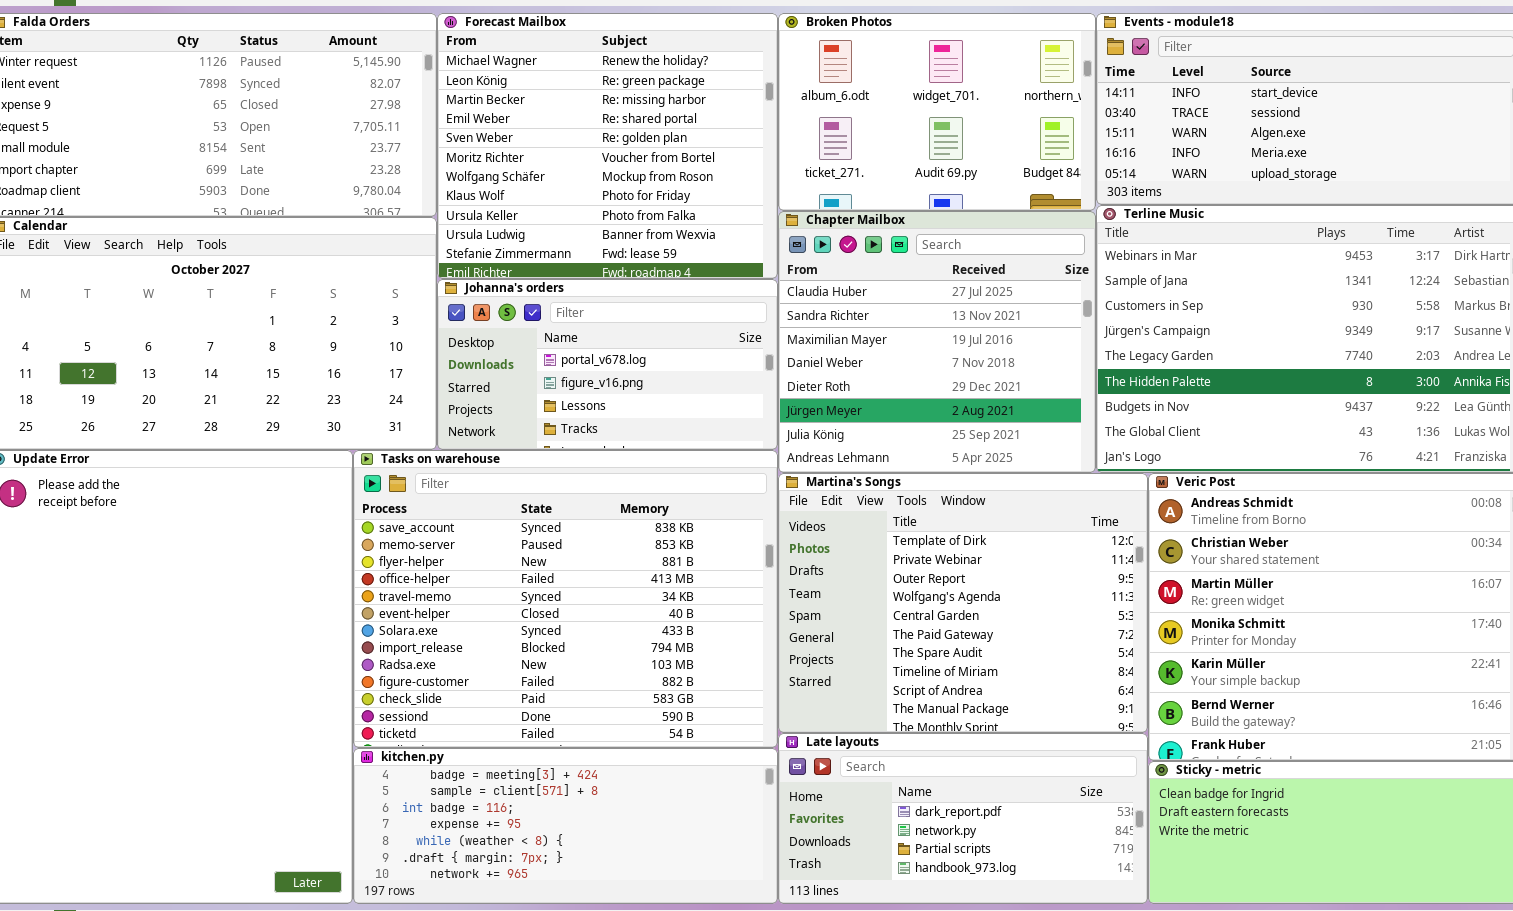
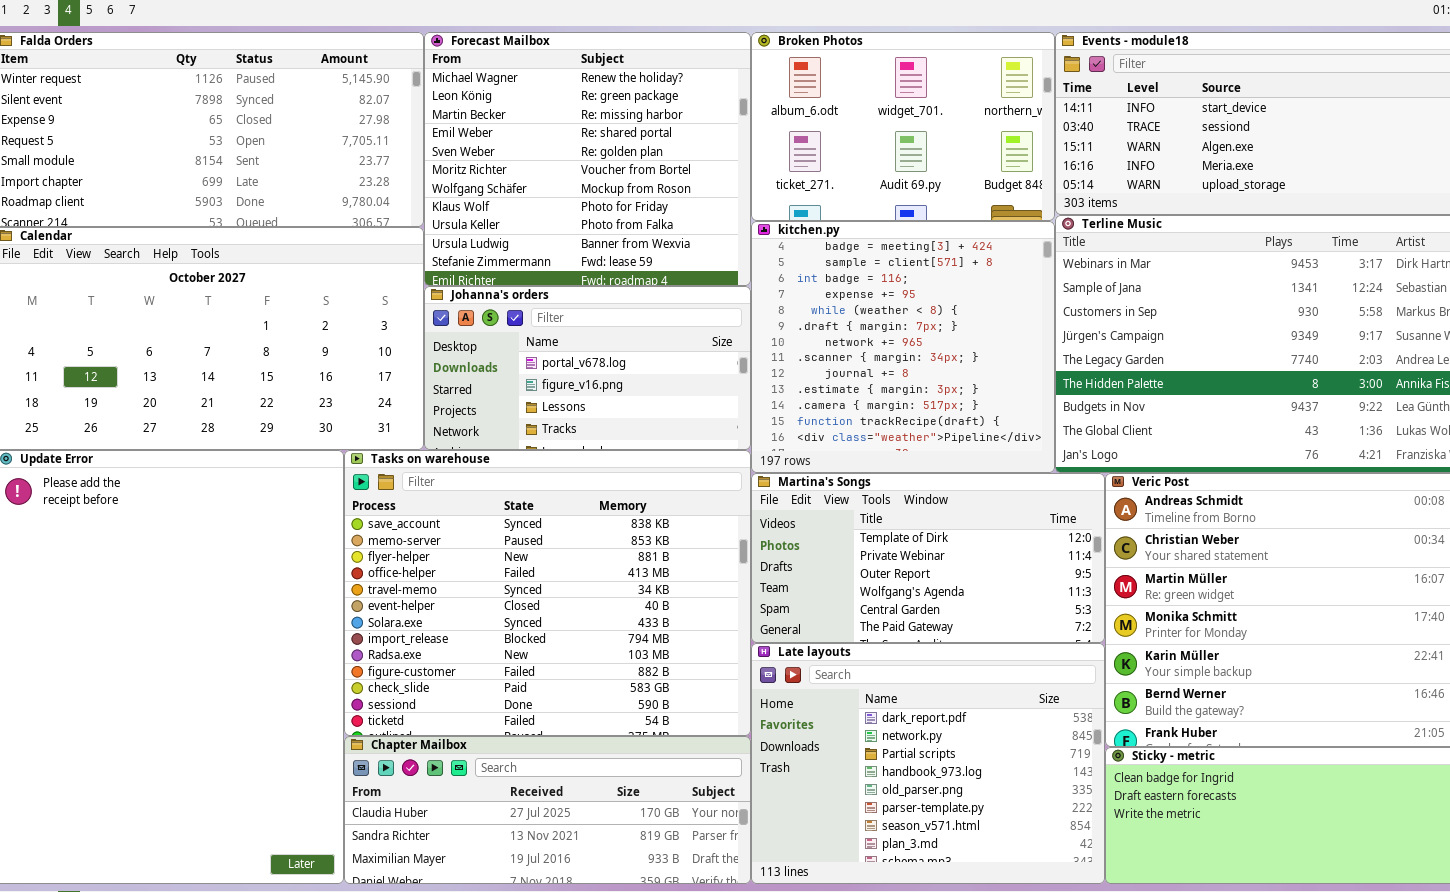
Chapter Mailbox: [778,211,1096,473] -> [344,736,751,884], moved, resized
Martina's Songs: [778,473,1148,733] -> [751,473,1105,643], resized
Late layouts: [778,733,1148,904] -> [751,643,1105,884], resized
kitchen.py: [353,748,778,904] -> [751,221,1055,473], moved, resized

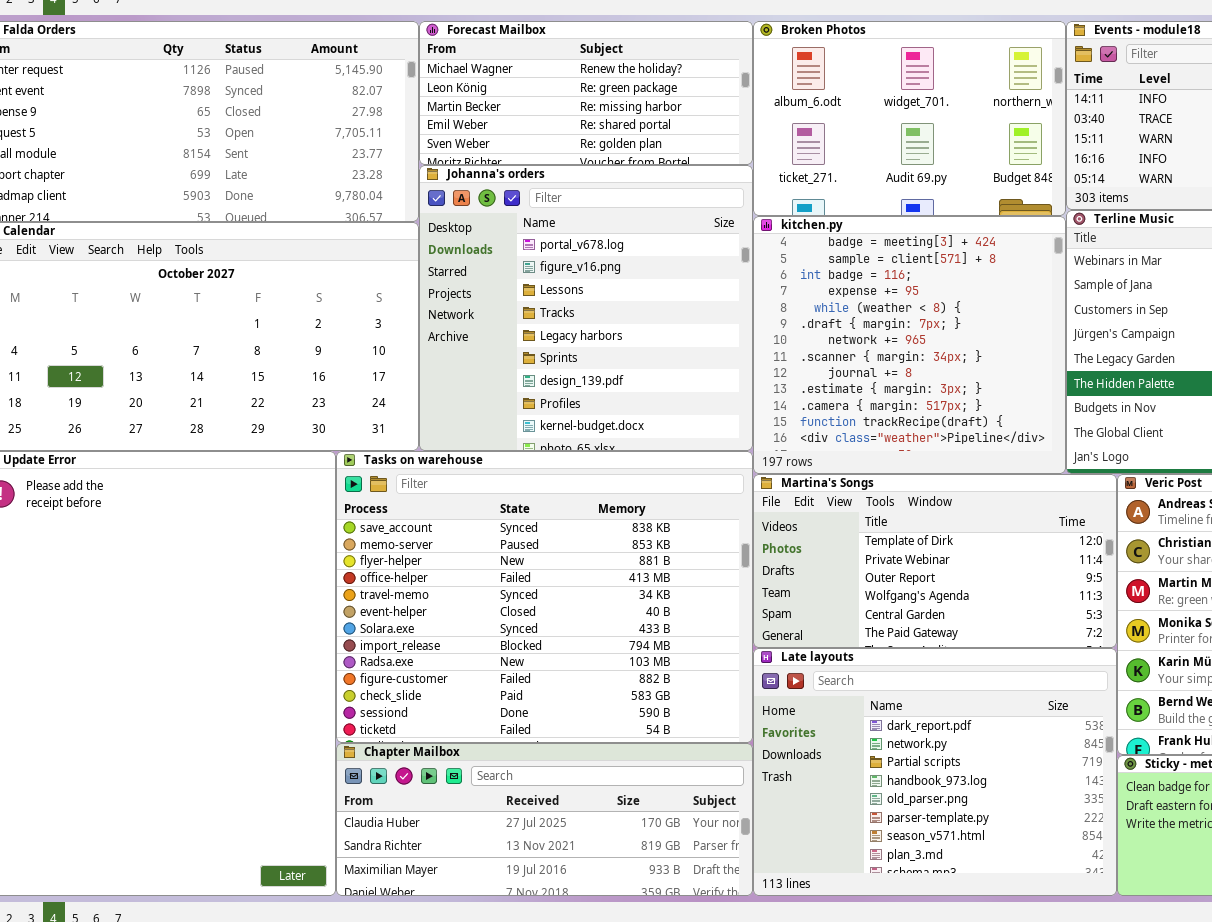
Forecast Mailbox: [424,32,751,286] -> [419,21,753,165], resized
Johanna's orders: [424,286,751,450] -> [419,165,753,451], resized

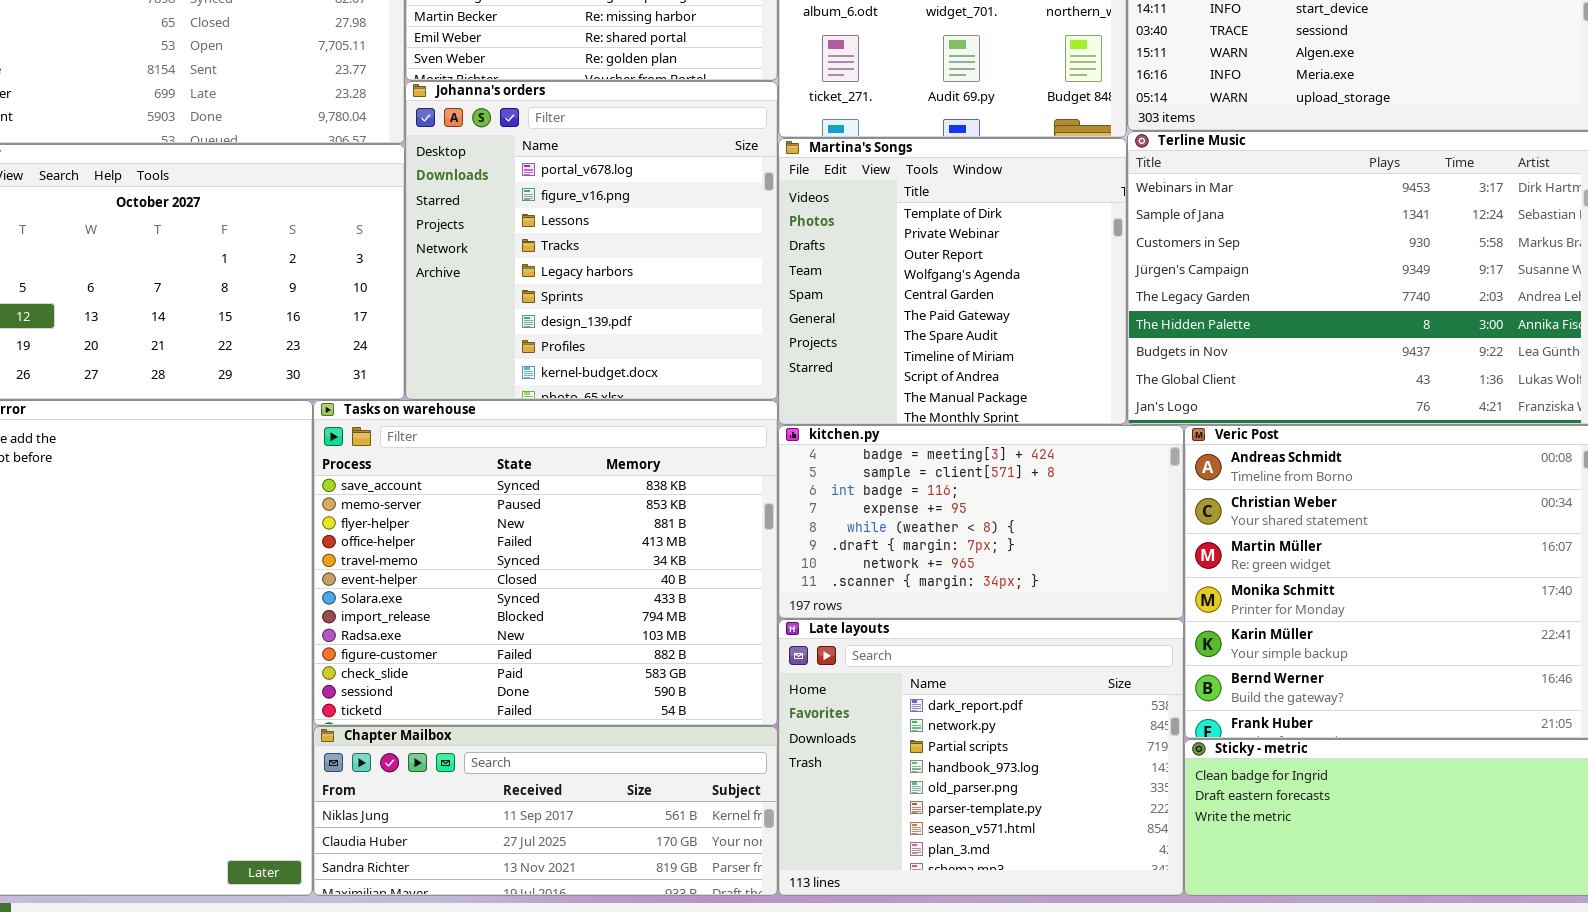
kitchen.py: [753,216,1066,474] -> [778,425,1184,619], moved, resized
Martina's Songs: [753,474,1117,648] -> [778,138,1127,425], moved, resized
Chapter Mailbox: [336,743,753,896] -> [313,726,778,896], scrolled up 1 row

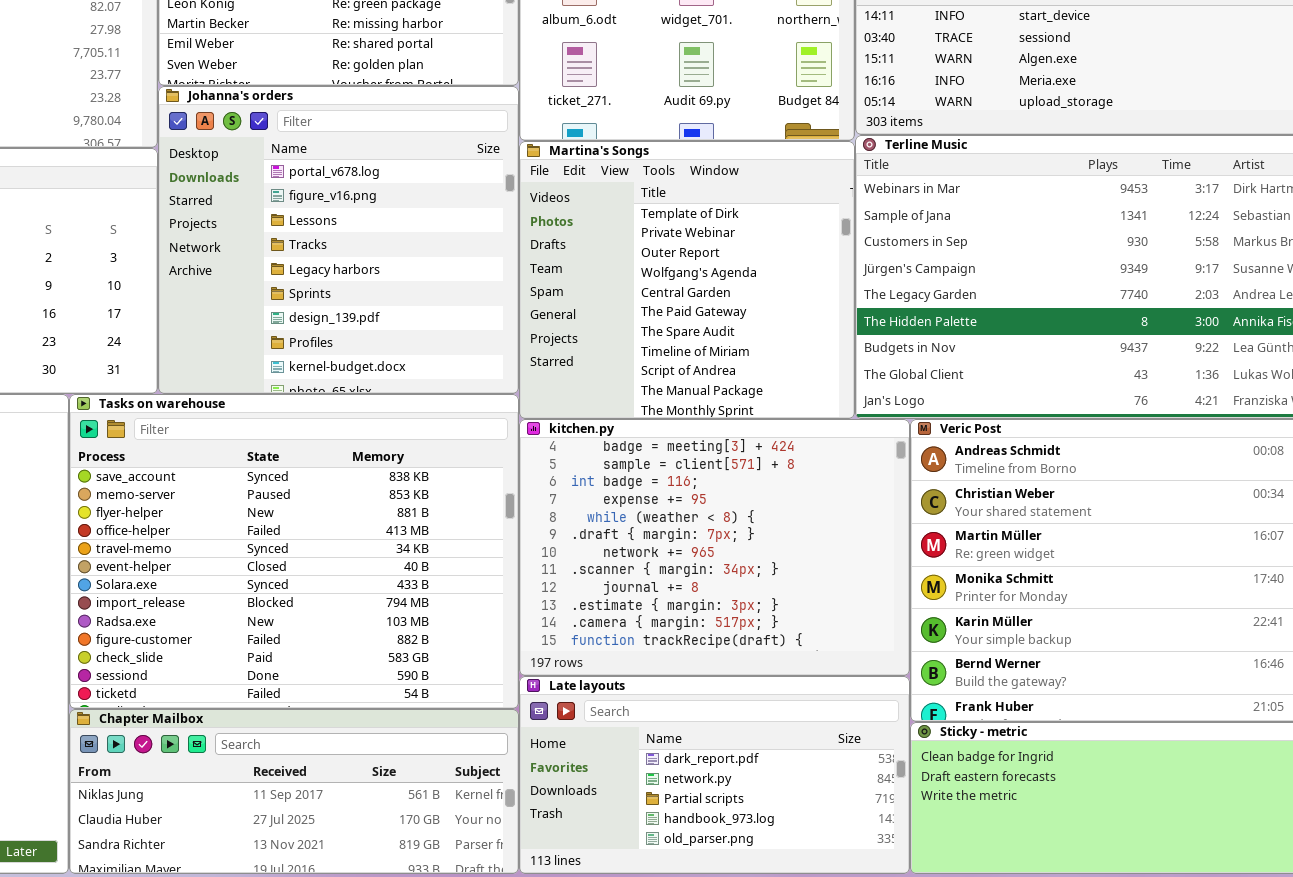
kitchen.py: [778,425,1184,619] -> [519,419,910,676], resized
Late layouts: [778,619,1184,896] -> [519,676,910,874], resized

